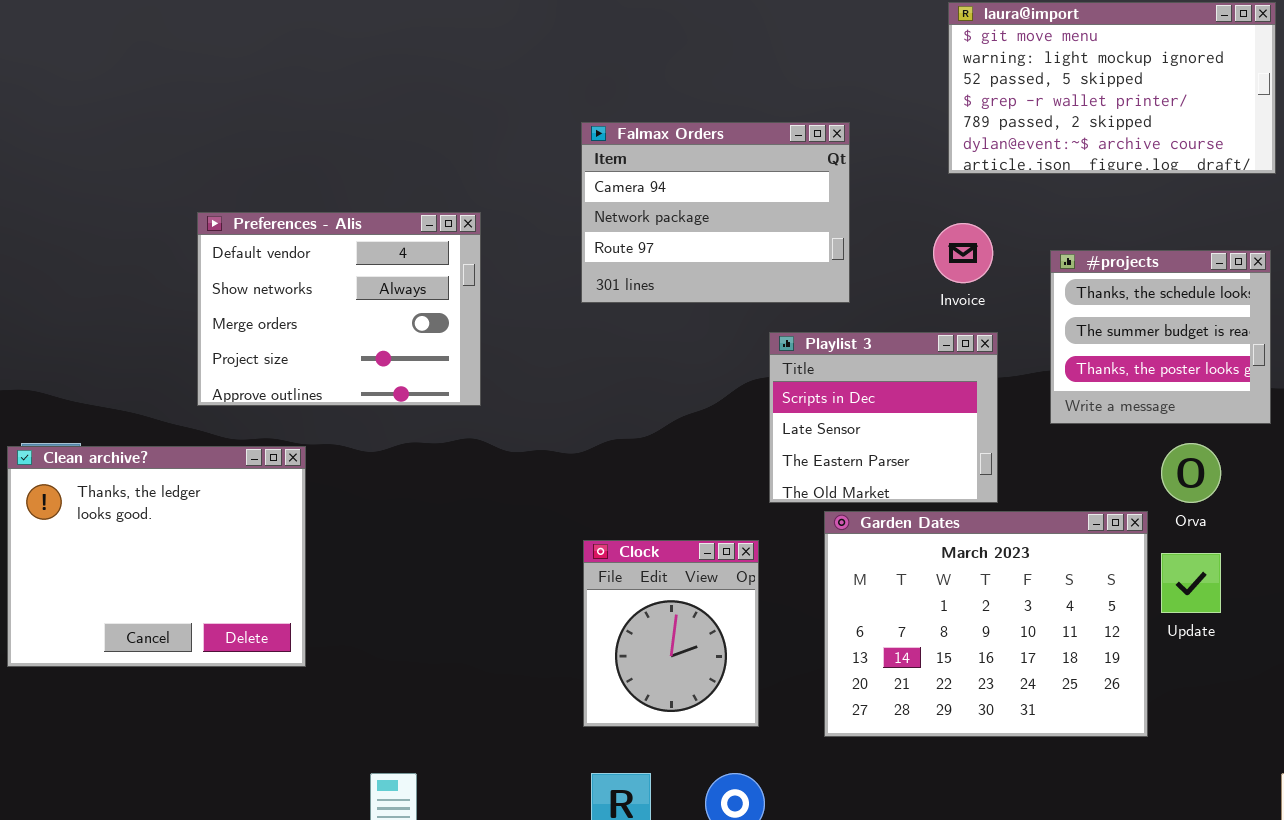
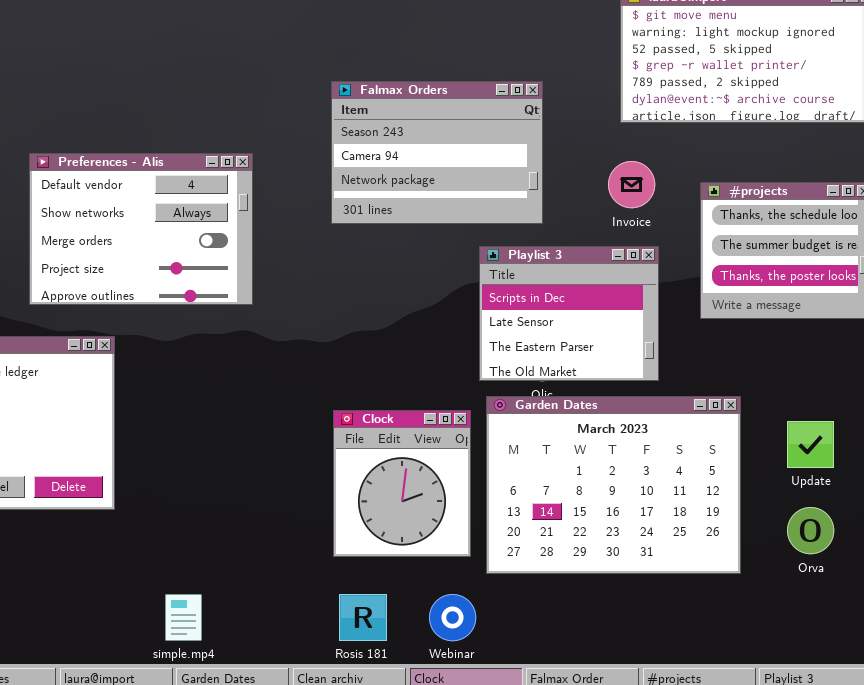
Falmax Orders: [581,122,850,303] -> [331,81,543,224], scrolled up 1 row
Orva: [1161,443,1221,503] -> [787,507,834,554], moved
Garden Dates: [824,511,1148,737] -> [486,396,741,574], moved

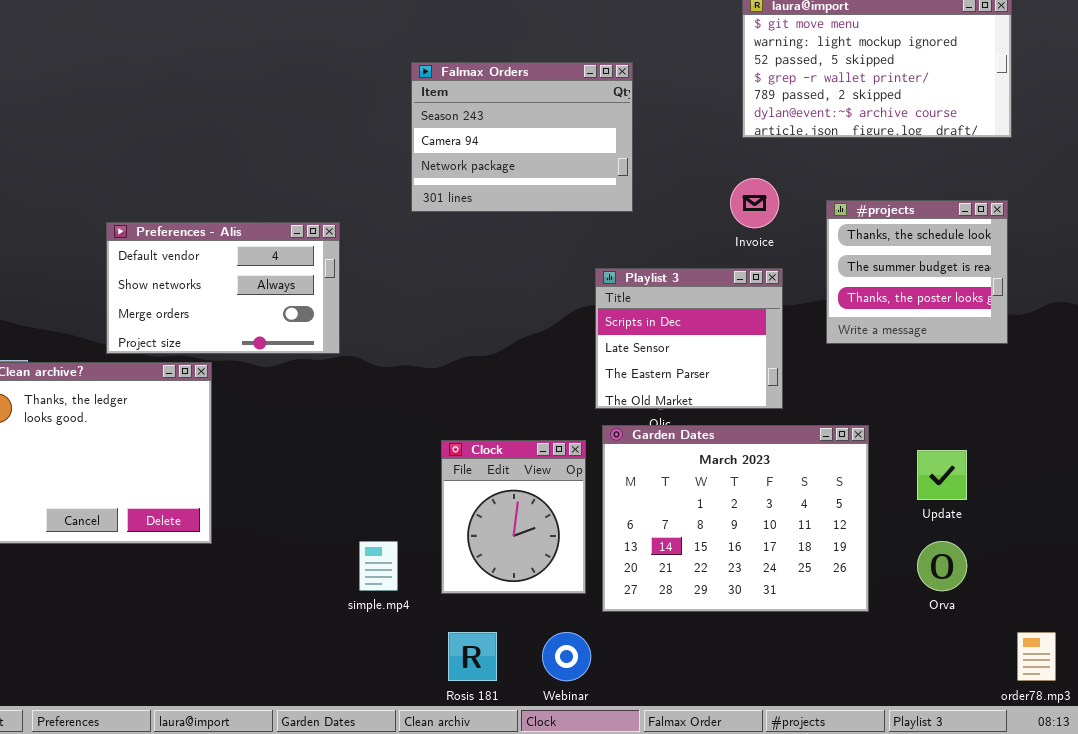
Falmax Orders: [331,81,543,224] -> [411,62,633,212], moved
Preferences - Alis: [29,153,253,305] -> [106,222,340,354], moved, resized
simple.mp4: [165,594,202,641] -> [359,541,398,591], moved

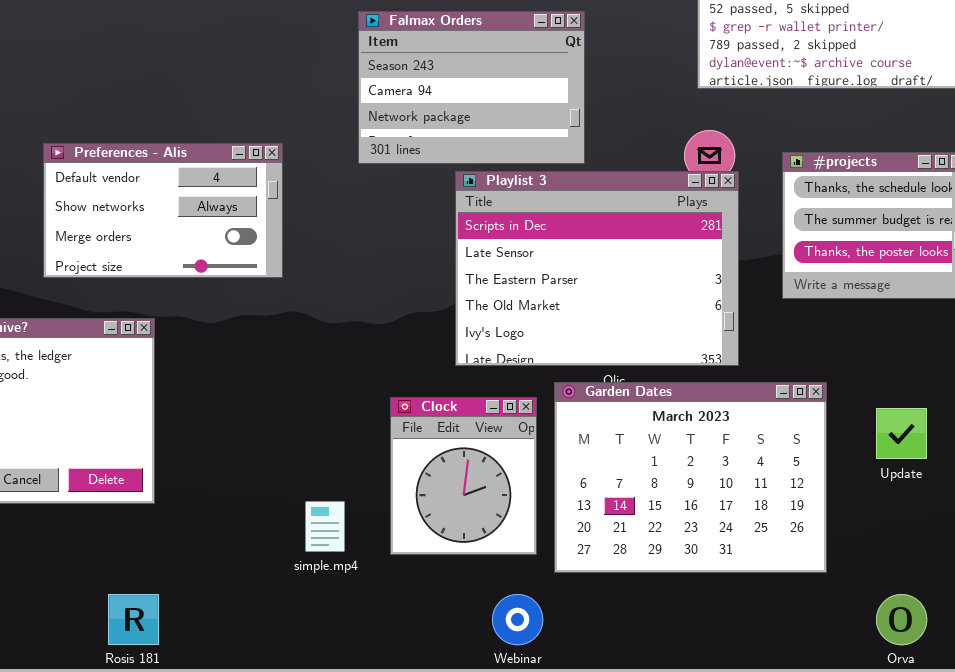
Preferences - Alis: [106,222,340,354] -> [43,143,283,278], moved
Playlist 3: [595,268,783,409] -> [455,171,739,366], resized
Orva: [917,541,967,591] -> [876,594,927,645], moved
Rosis 181: [448,632,497,681] -> [108,594,159,645], moved

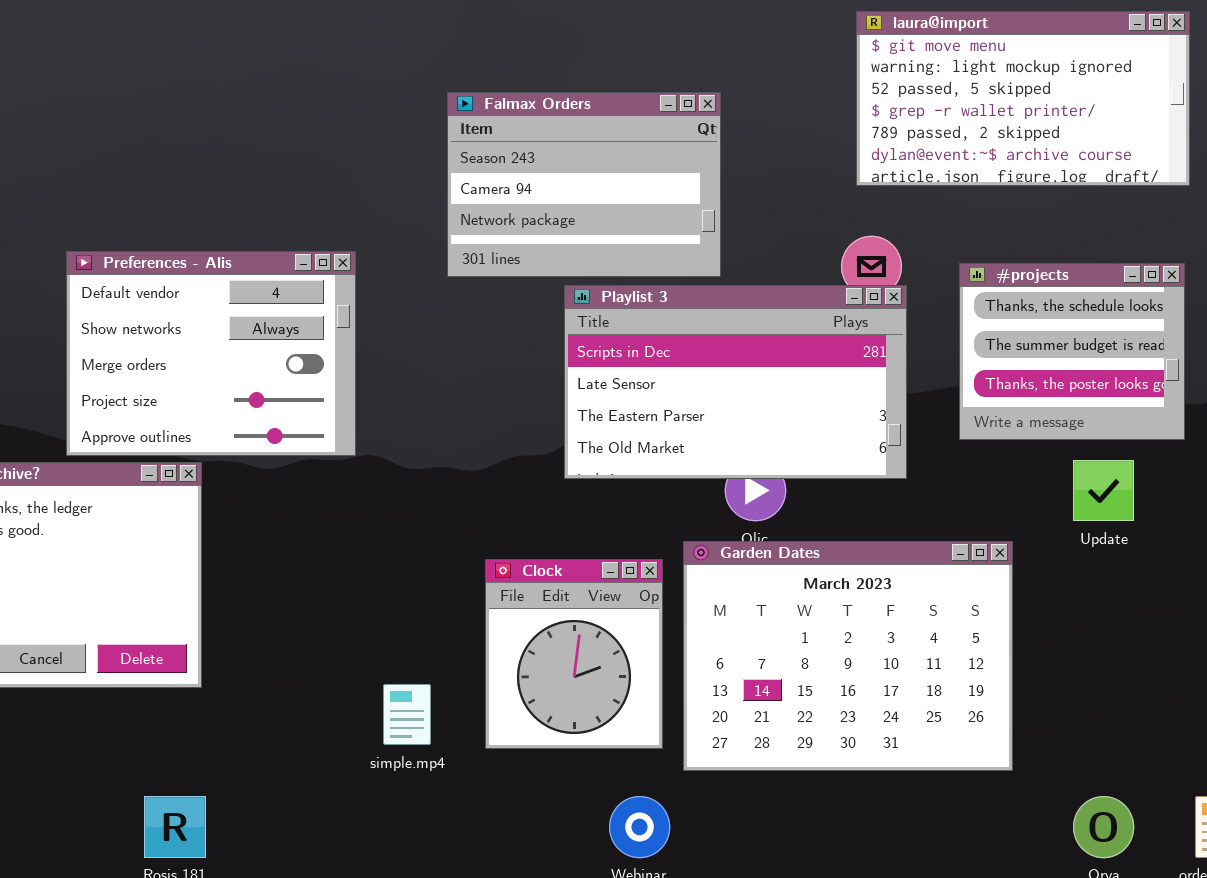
Preferences - Alis: [43,143,283,278] -> [66,251,356,456], resized
Playlist 3: [455,171,739,366] -> [564,285,907,479], resized
Update: [876,408,927,459] -> [1073,460,1134,521], moved

